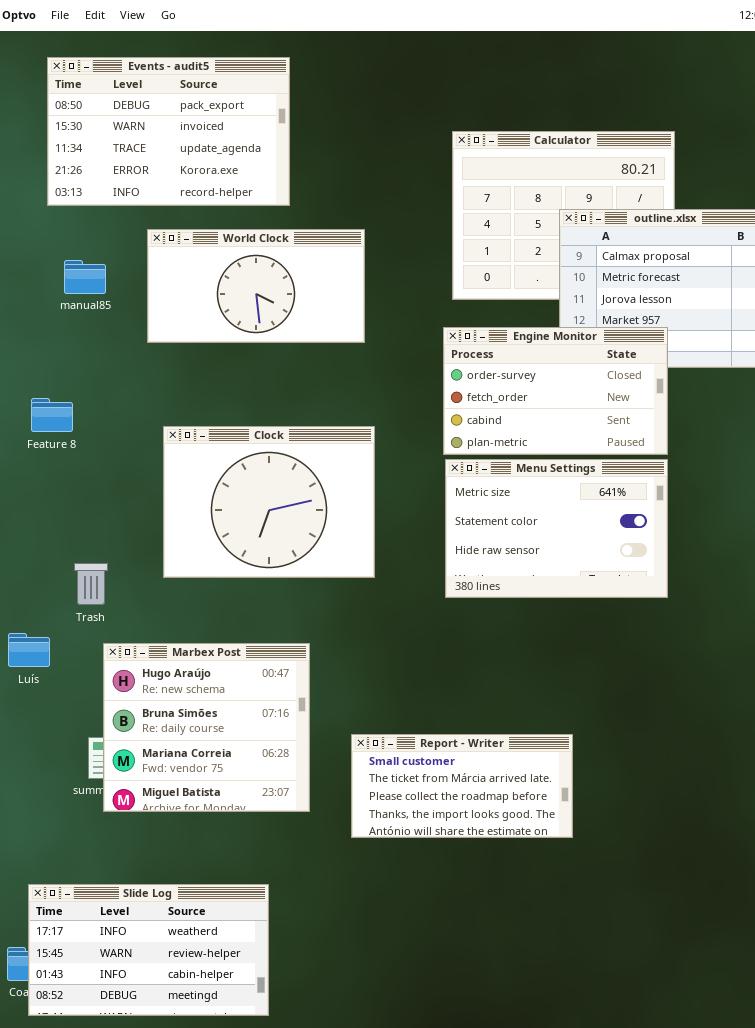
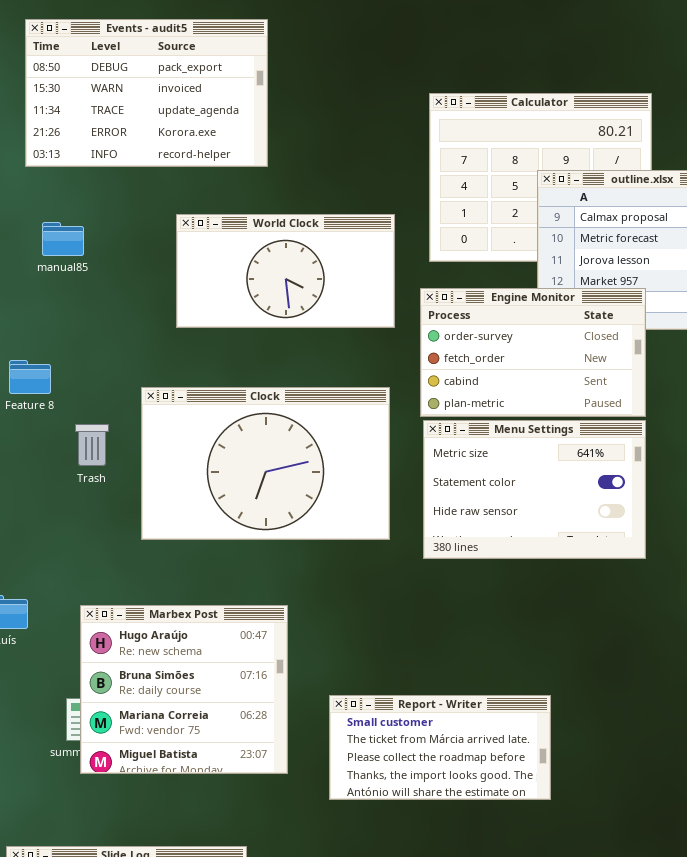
World Clock: [147,229,365,343] -> [176,214,395,328], moved
Clock: [163,426,375,578] -> [141,387,390,540], resized
Trash: [74,563,108,605] -> [75,424,109,466], moved

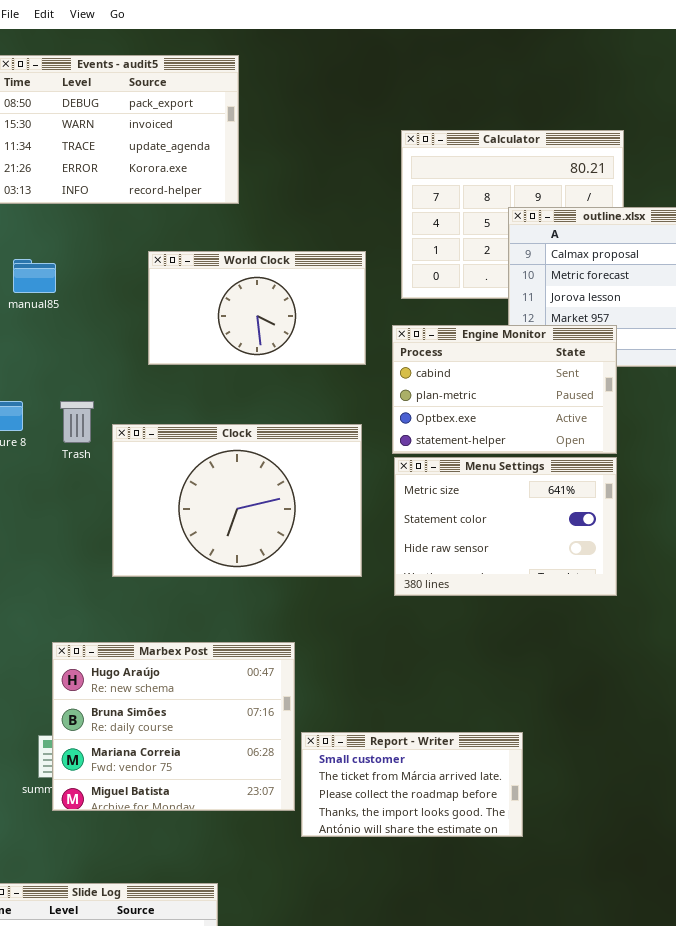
Engine Monitor: [420,288,646,417] -> [392,325,617,454], scrolled down 2 rows
Trash: [75,424,109,466] -> [60,401,94,443], moved
Marbex Post: [80,605,288,774] -> [52,642,295,811], resized

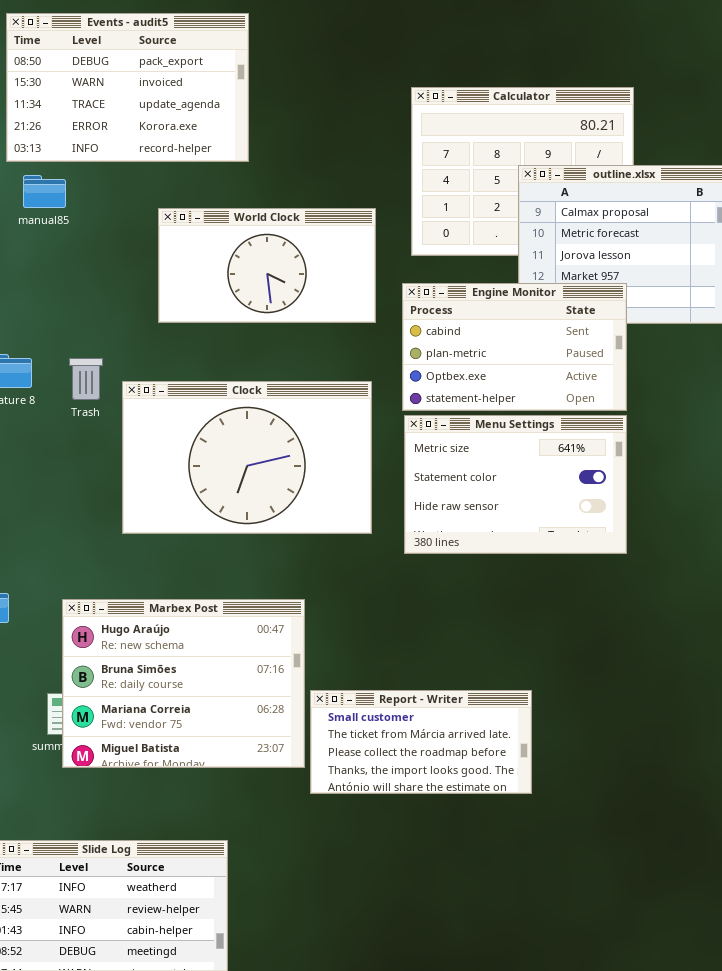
manual85: [13,259,56,293] -> [23,175,66,208], moved

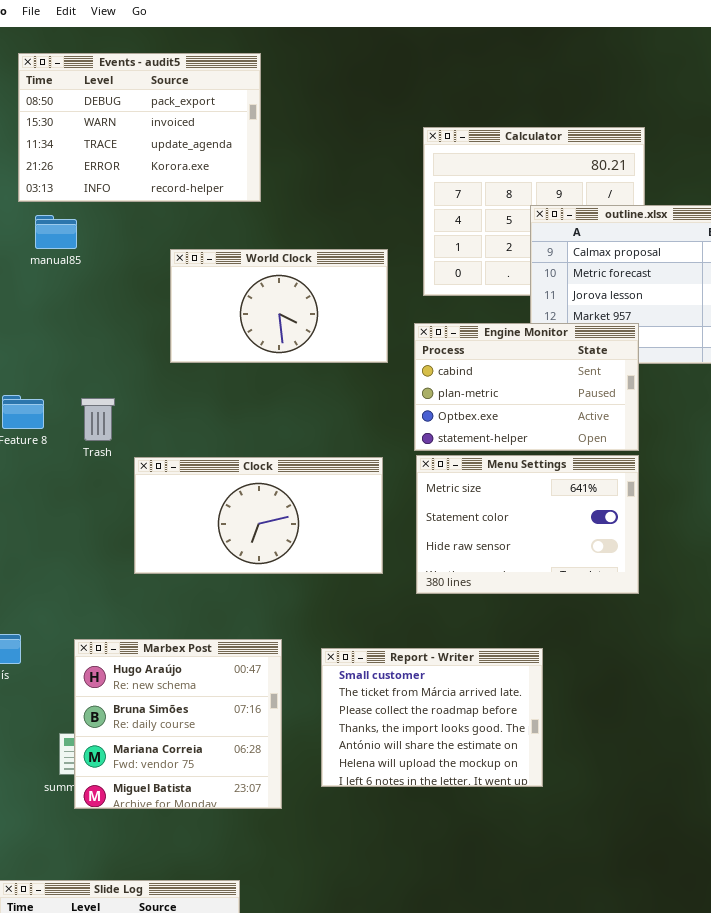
Clock: [122,381,372,534] -> [134,457,383,574], resized
Marbex Post: [62,599,305,768] -> [74,639,282,809], resized
Report - Writer: [310,690,532,794] -> [321,648,543,787], moved, resized

